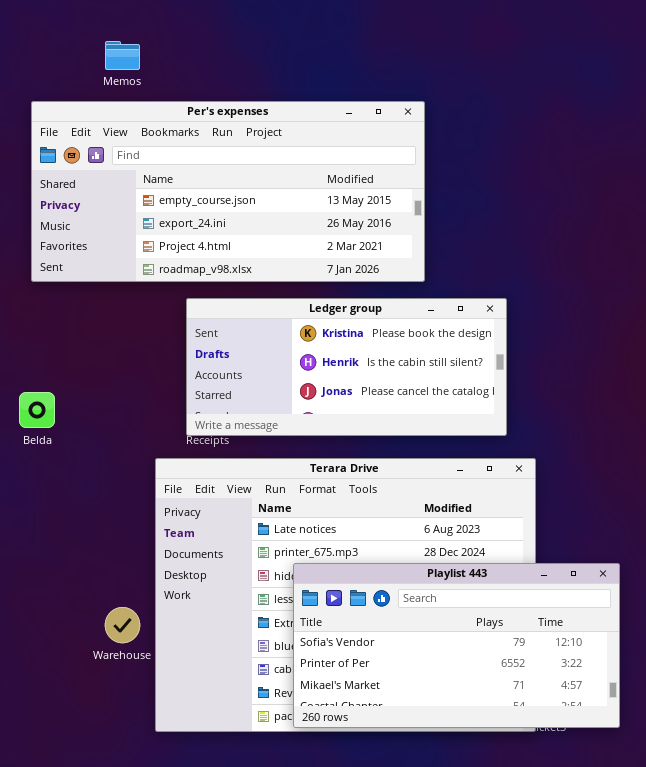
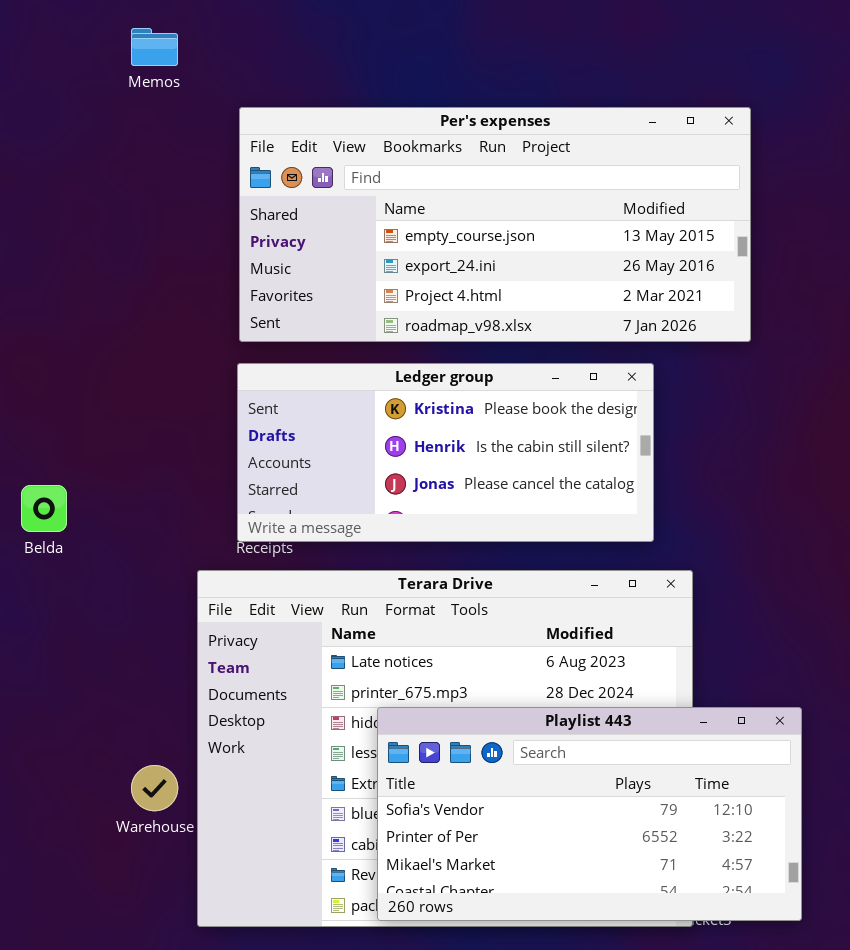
Per's expenses: [31,101,425,282] -> [239,107,751,342], moved

